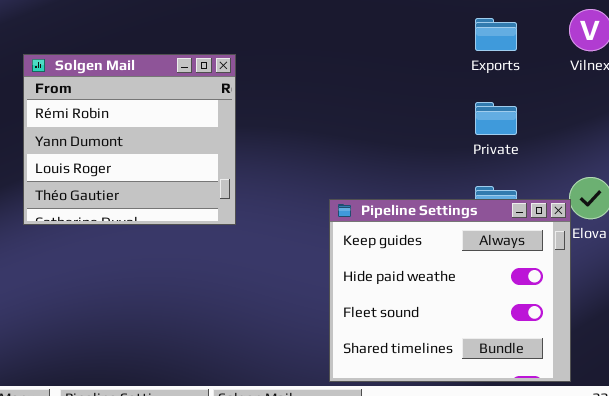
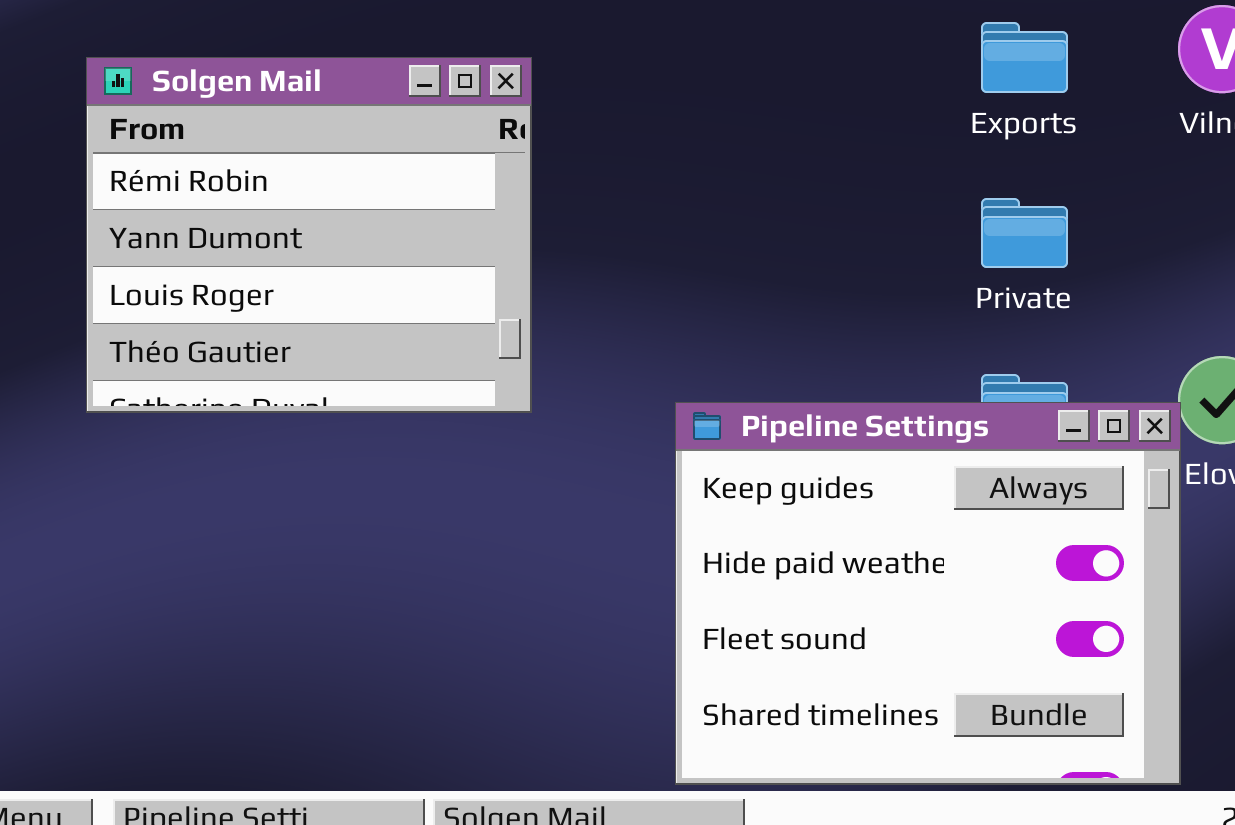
Solgen Mail: [23,54,236,225] -> [86,57,532,413], moved

